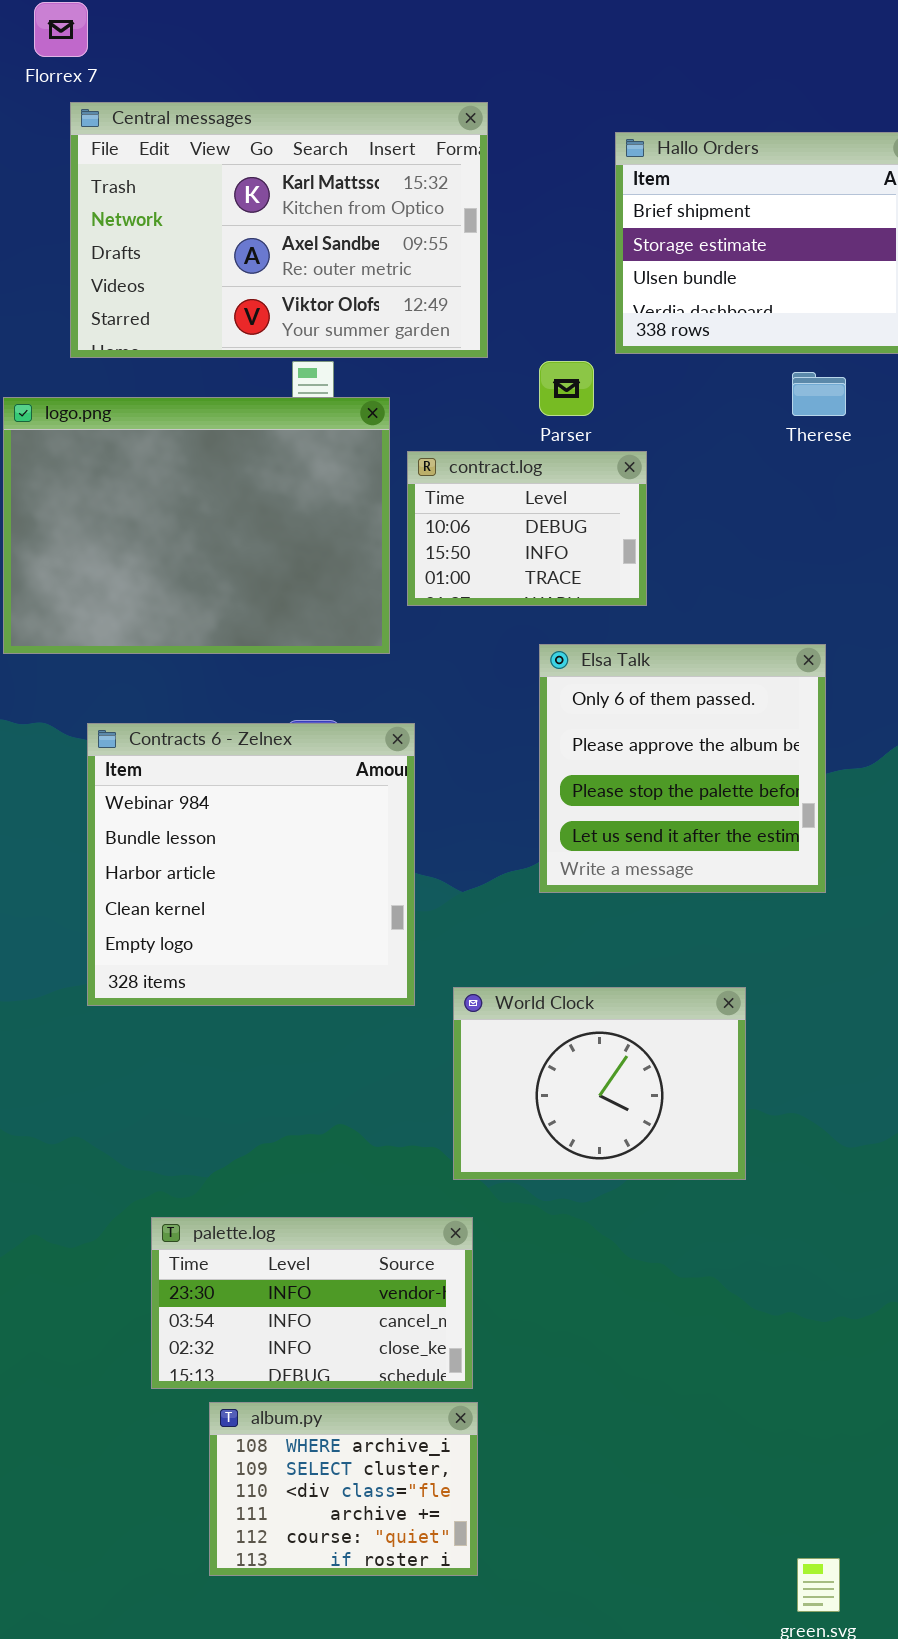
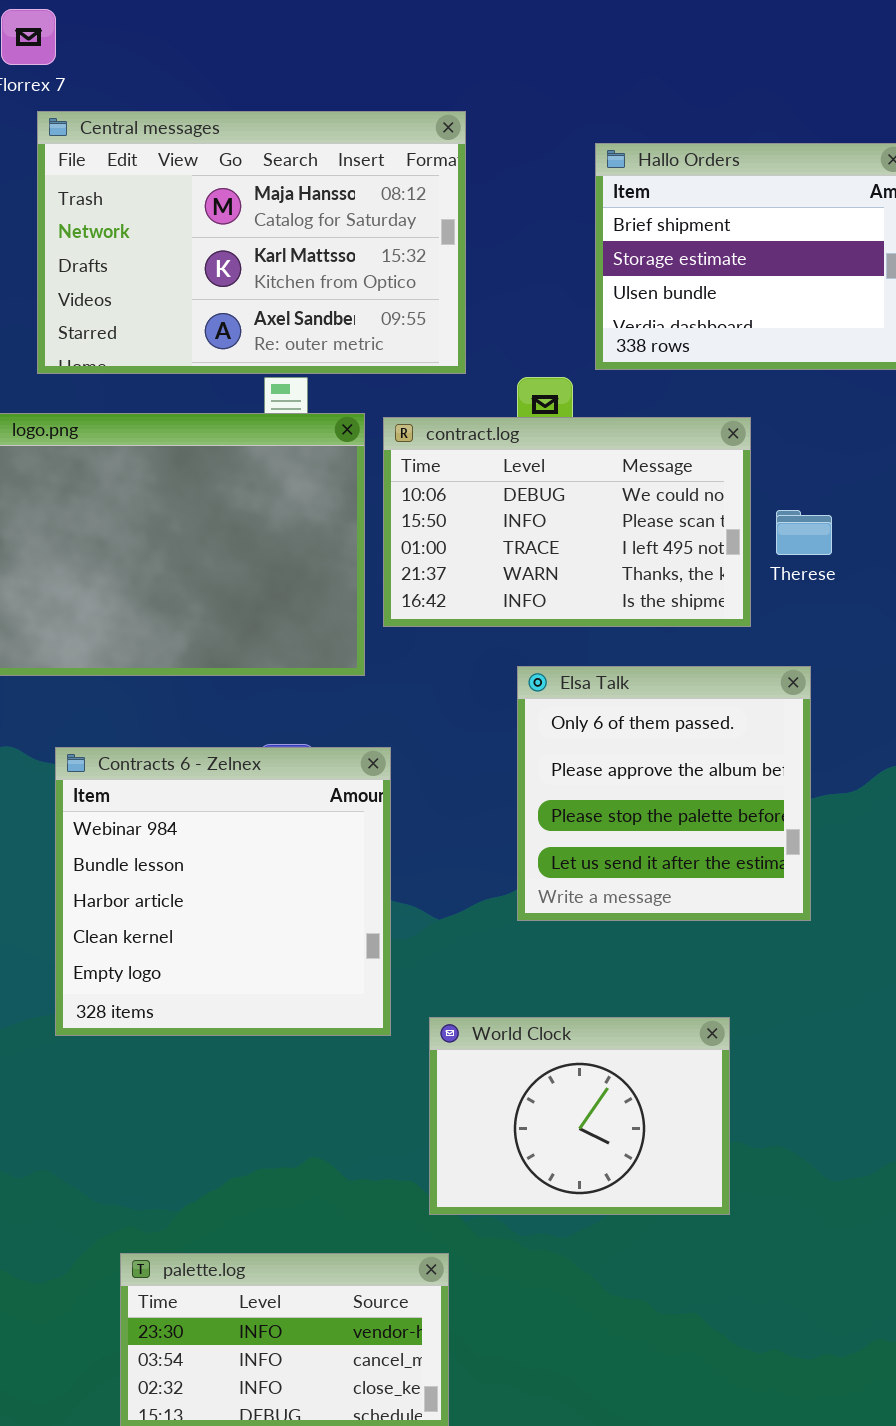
Central messages: [70,102,488,358] -> [37,111,466,374], scrolled up 1 row
Therese: [792,372,846,416] -> [776,510,832,555], moved
contract.log: [407,451,647,606] -> [383,417,751,627], resized

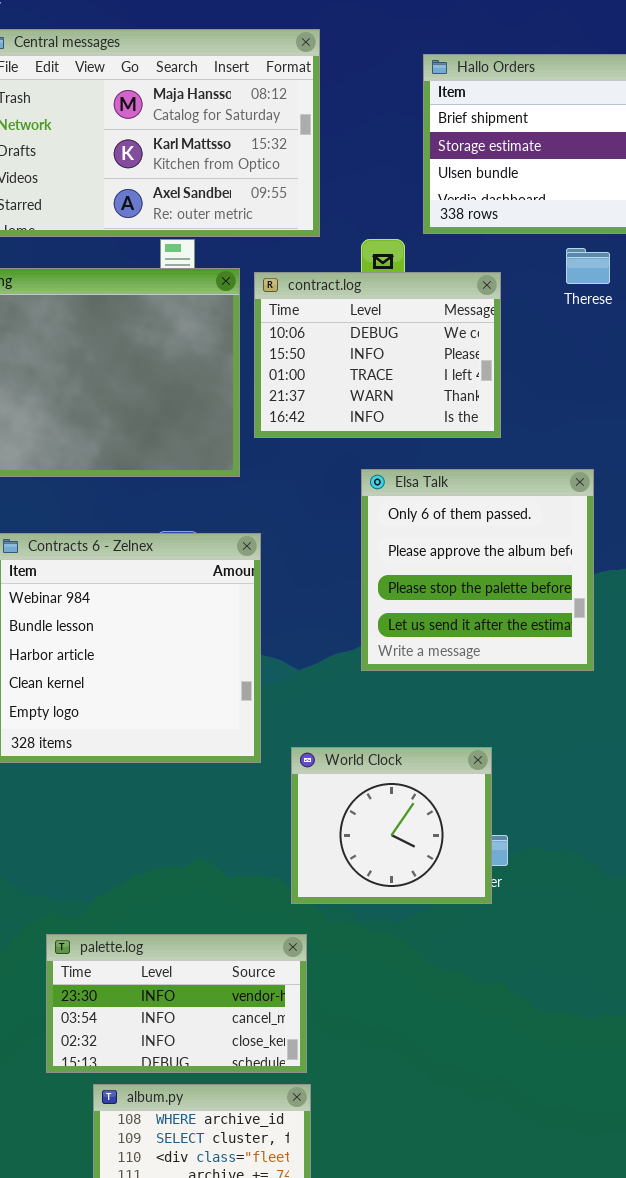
contract.log: [383,417,751,627] -> [254,272,501,438], resized
Therese: [776,510,832,555] -> [566,248,610,284], moved
World Clock: [429,1017,730,1215] -> [291,747,492,904], resized

